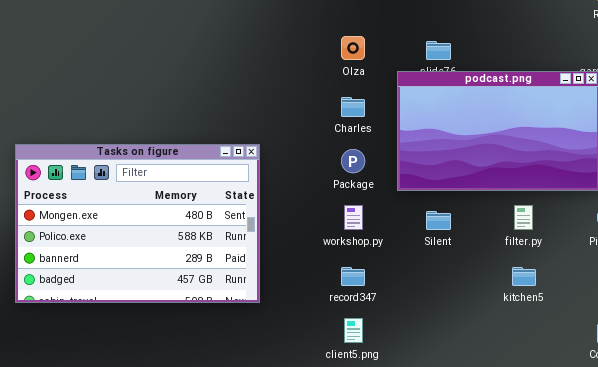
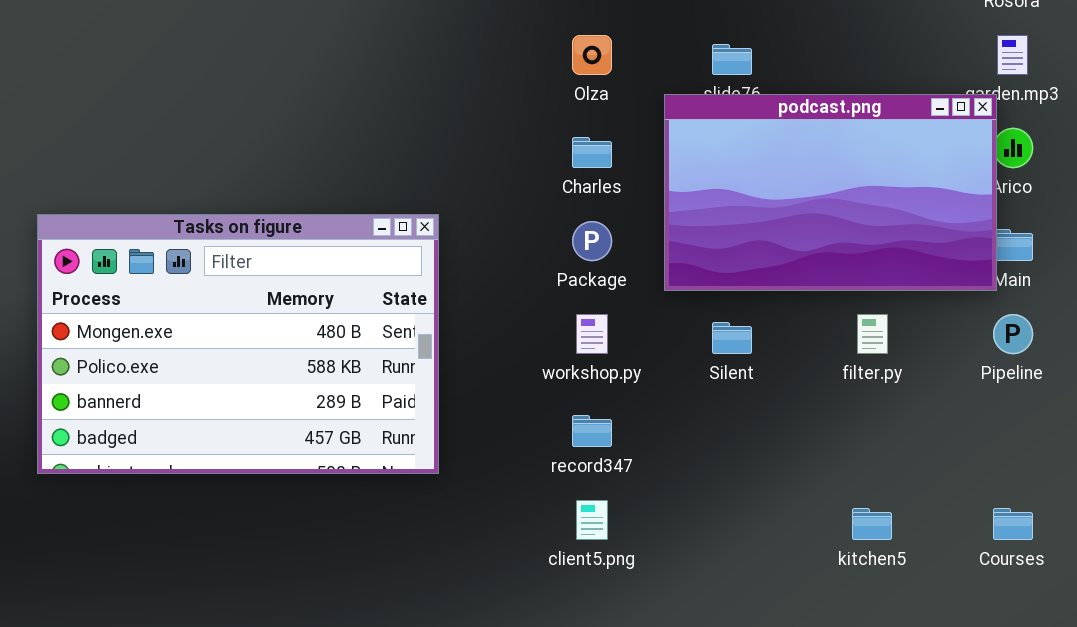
kitchen5: [512,267,536,286] -> [852,508,892,540], moved

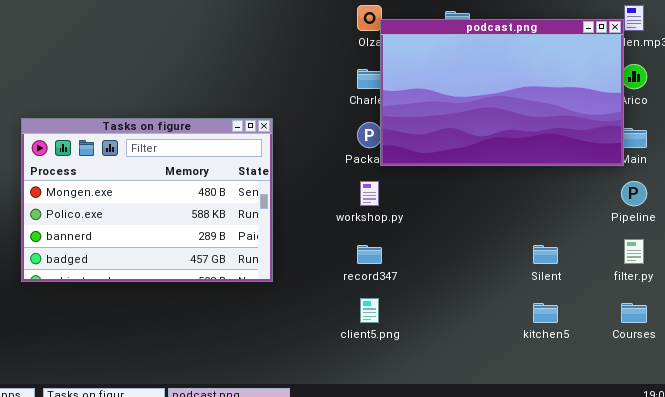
podcast.png: [664,94,997,291] -> [380,19,624,166], resized
filter.py: [857,314,888,354] -> [624,239,644,264], moved
Silent: [712,322,752,354] -> [533,245,558,264], moved

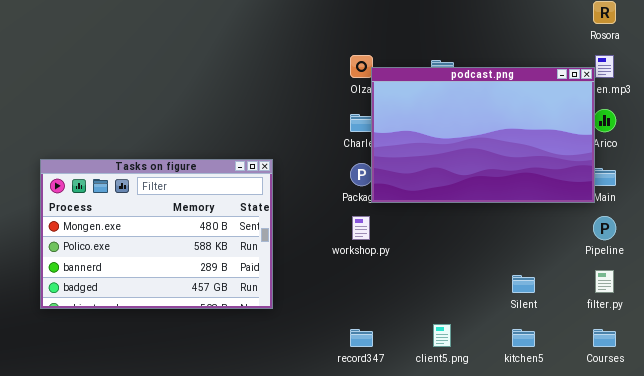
record347: [357,245,382,264] -> [350,329,373,347], moved
client5.png: [360,298,379,323] -> [433,324,451,347], moved

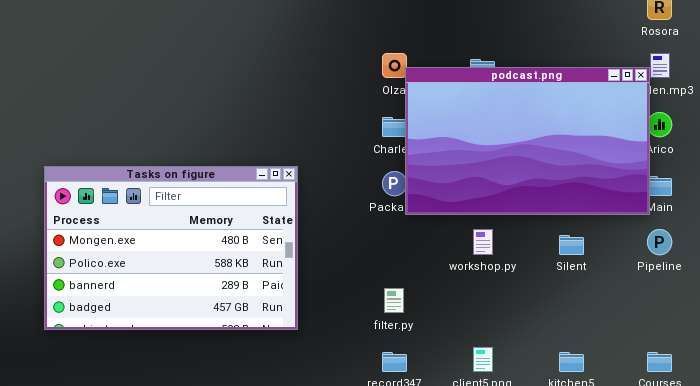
workshop.py: [352,216,370,240] -> [473,229,493,255], moved
filter.py: [595,270,614,293] -> [384,288,404,313], moved
Silent: [512,275,535,293] -> [559,235,584,255], moved

